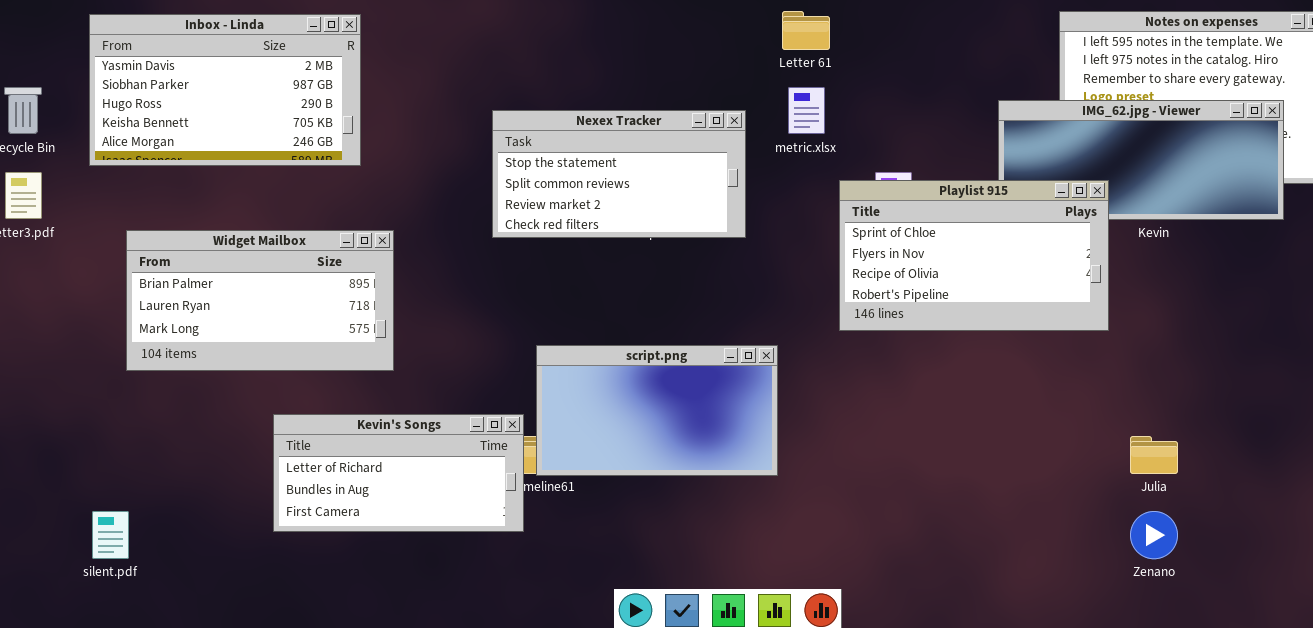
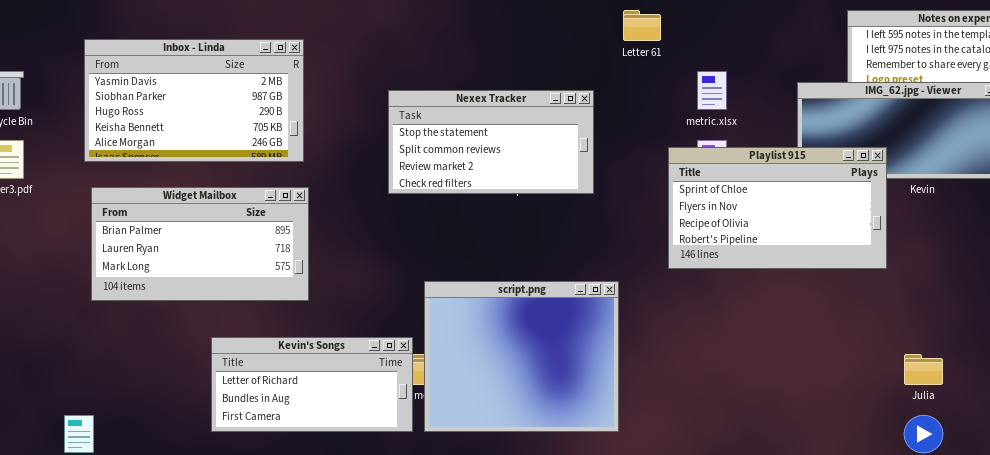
Inbox - Linda: [89,14,361,166] -> [84,39,304,162], moved
metric.xlsx: [788,87,825,134] -> [697,71,727,110], moved
script.png: [536,345,778,476] -> [424,281,619,432], resized

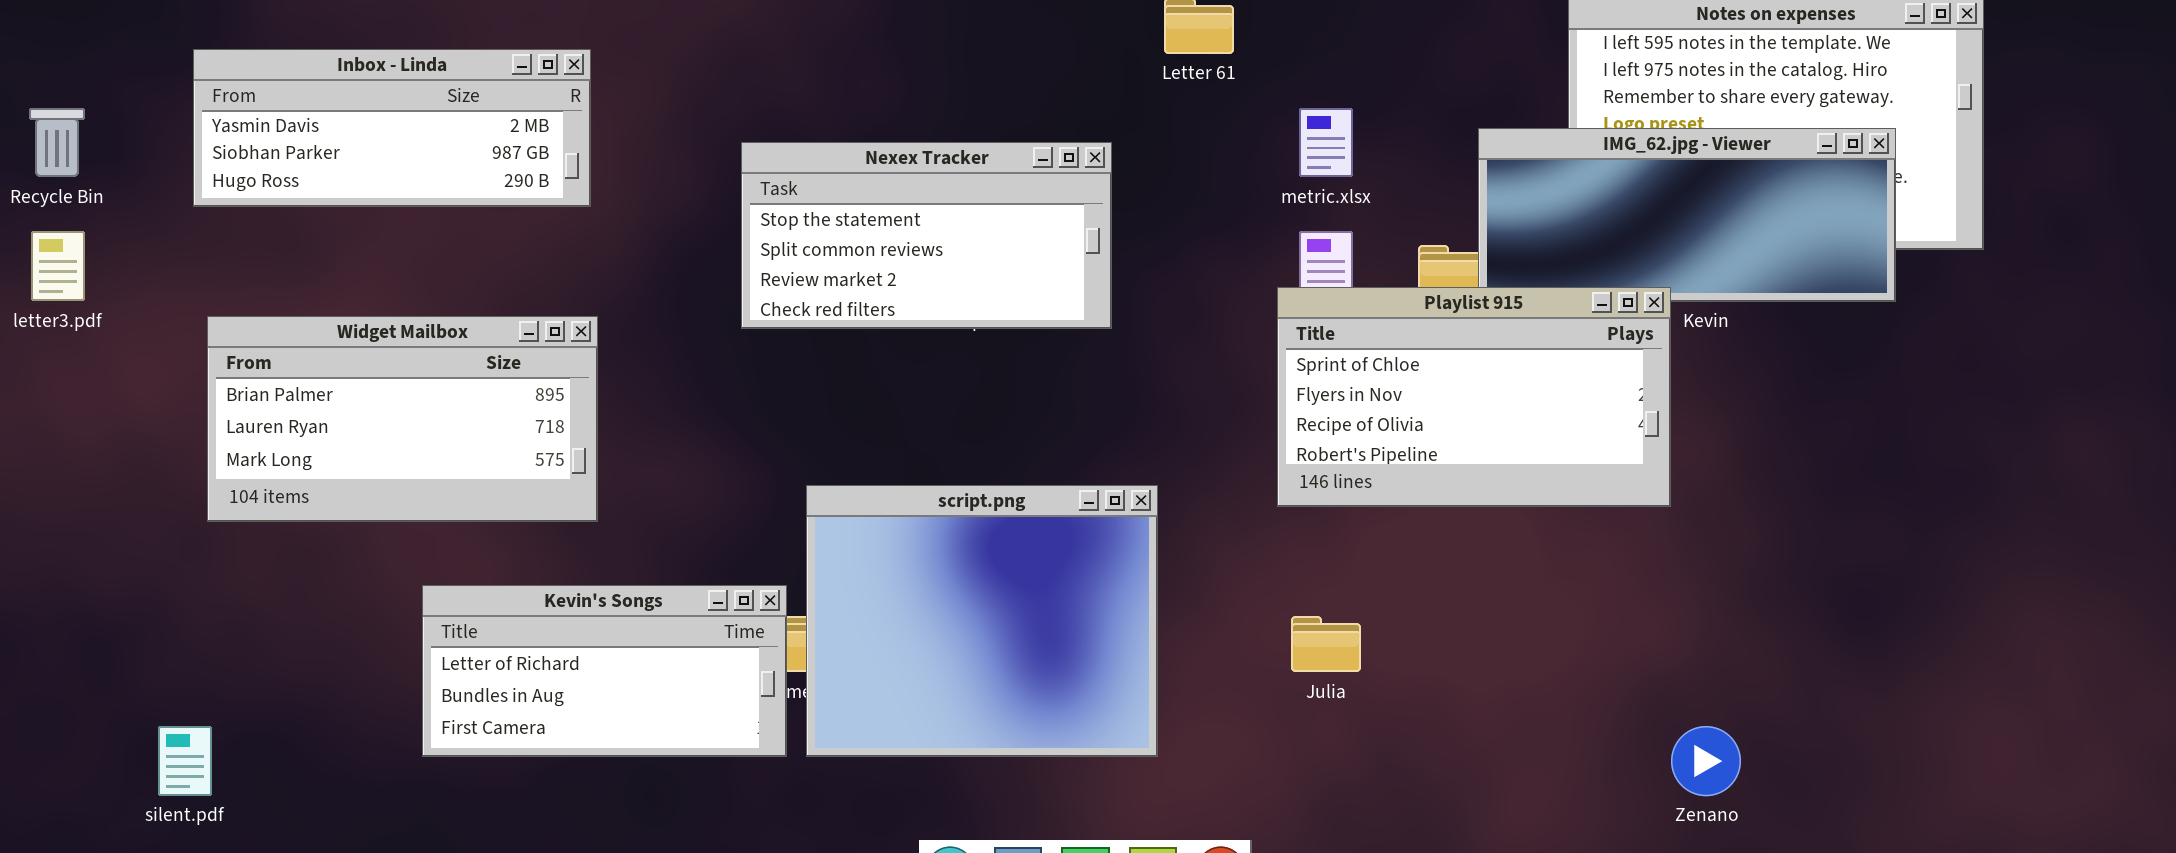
Inbox - Linda: [84,39,304,162] -> [193,49,591,207], resized
Playlist 915: [668,147,887,269] -> [1277,287,1671,507], moved
Julia: [904,354,943,385] -> [1291,616,1361,672], moved

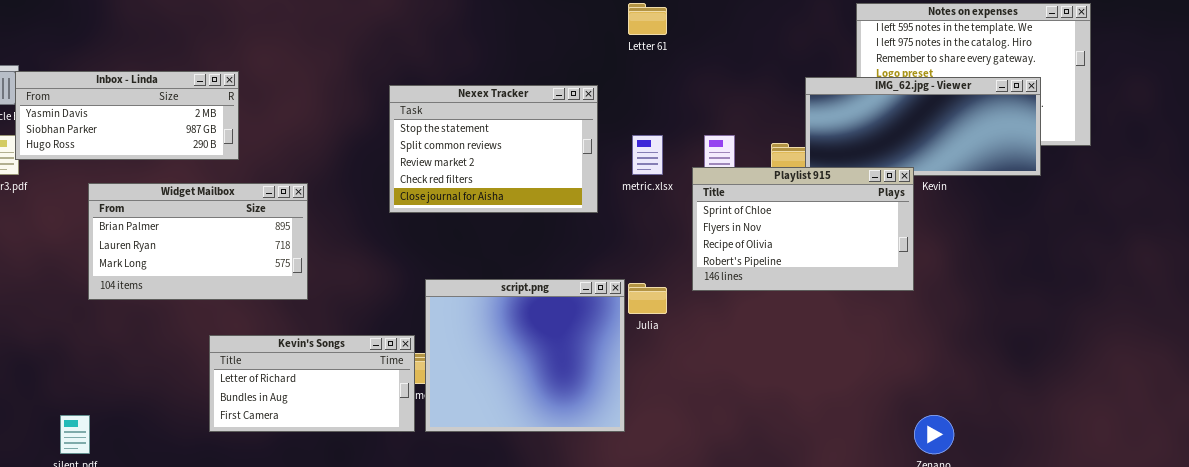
Inbox - Linda: [193,49,591,207] -> [15,71,239,160], moved
metric.xlsx: [1299,108,1353,177] -> [632,135,663,175], moved
Nexex Tracker: [741,142,1112,329] -> [389,85,598,213], resized
Julia: [1291,616,1361,672] -> [628,283,667,314], moved

